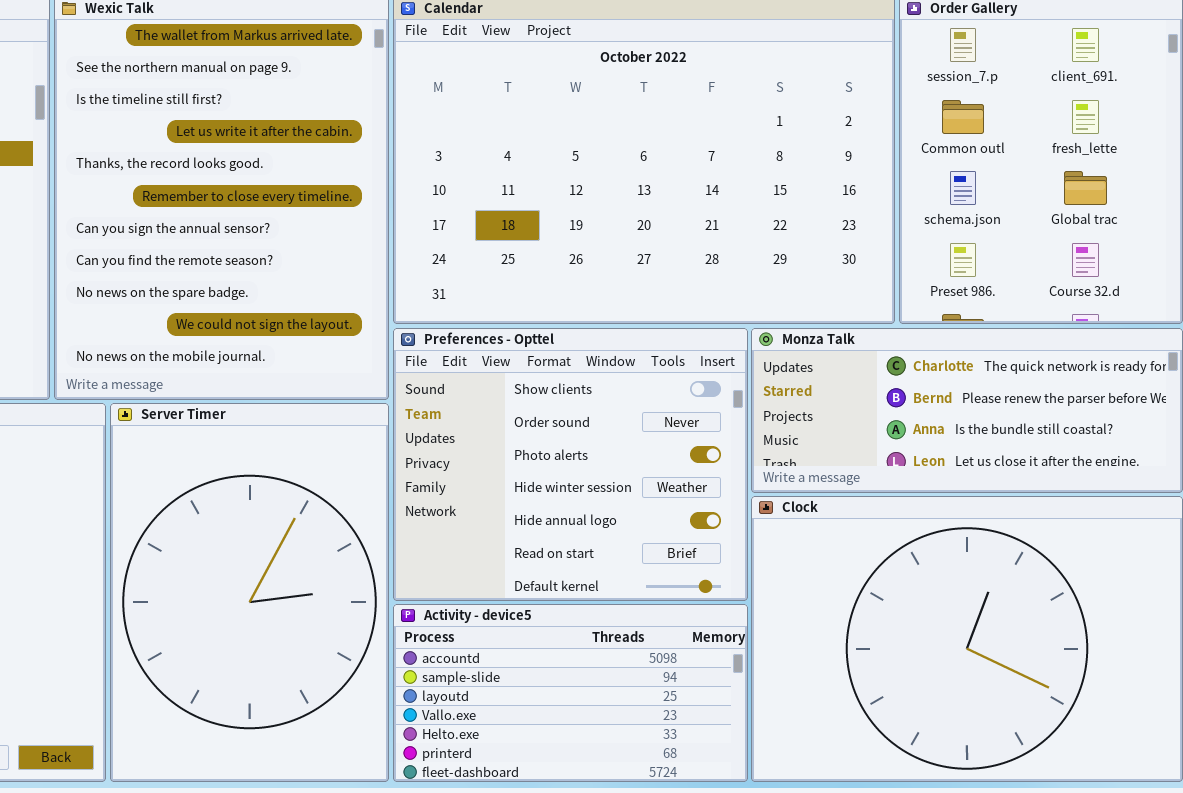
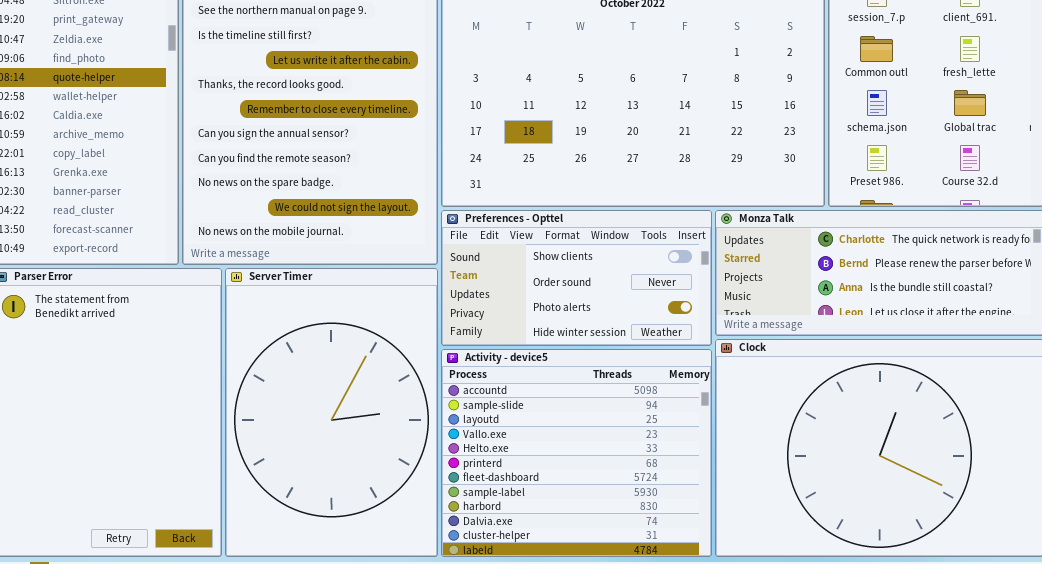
Preferences - Opttel: [393,328,748,601] -> [441,210,712,346], resized
Activity - device5: [393,604,748,782] -> [441,349,712,557], resized

